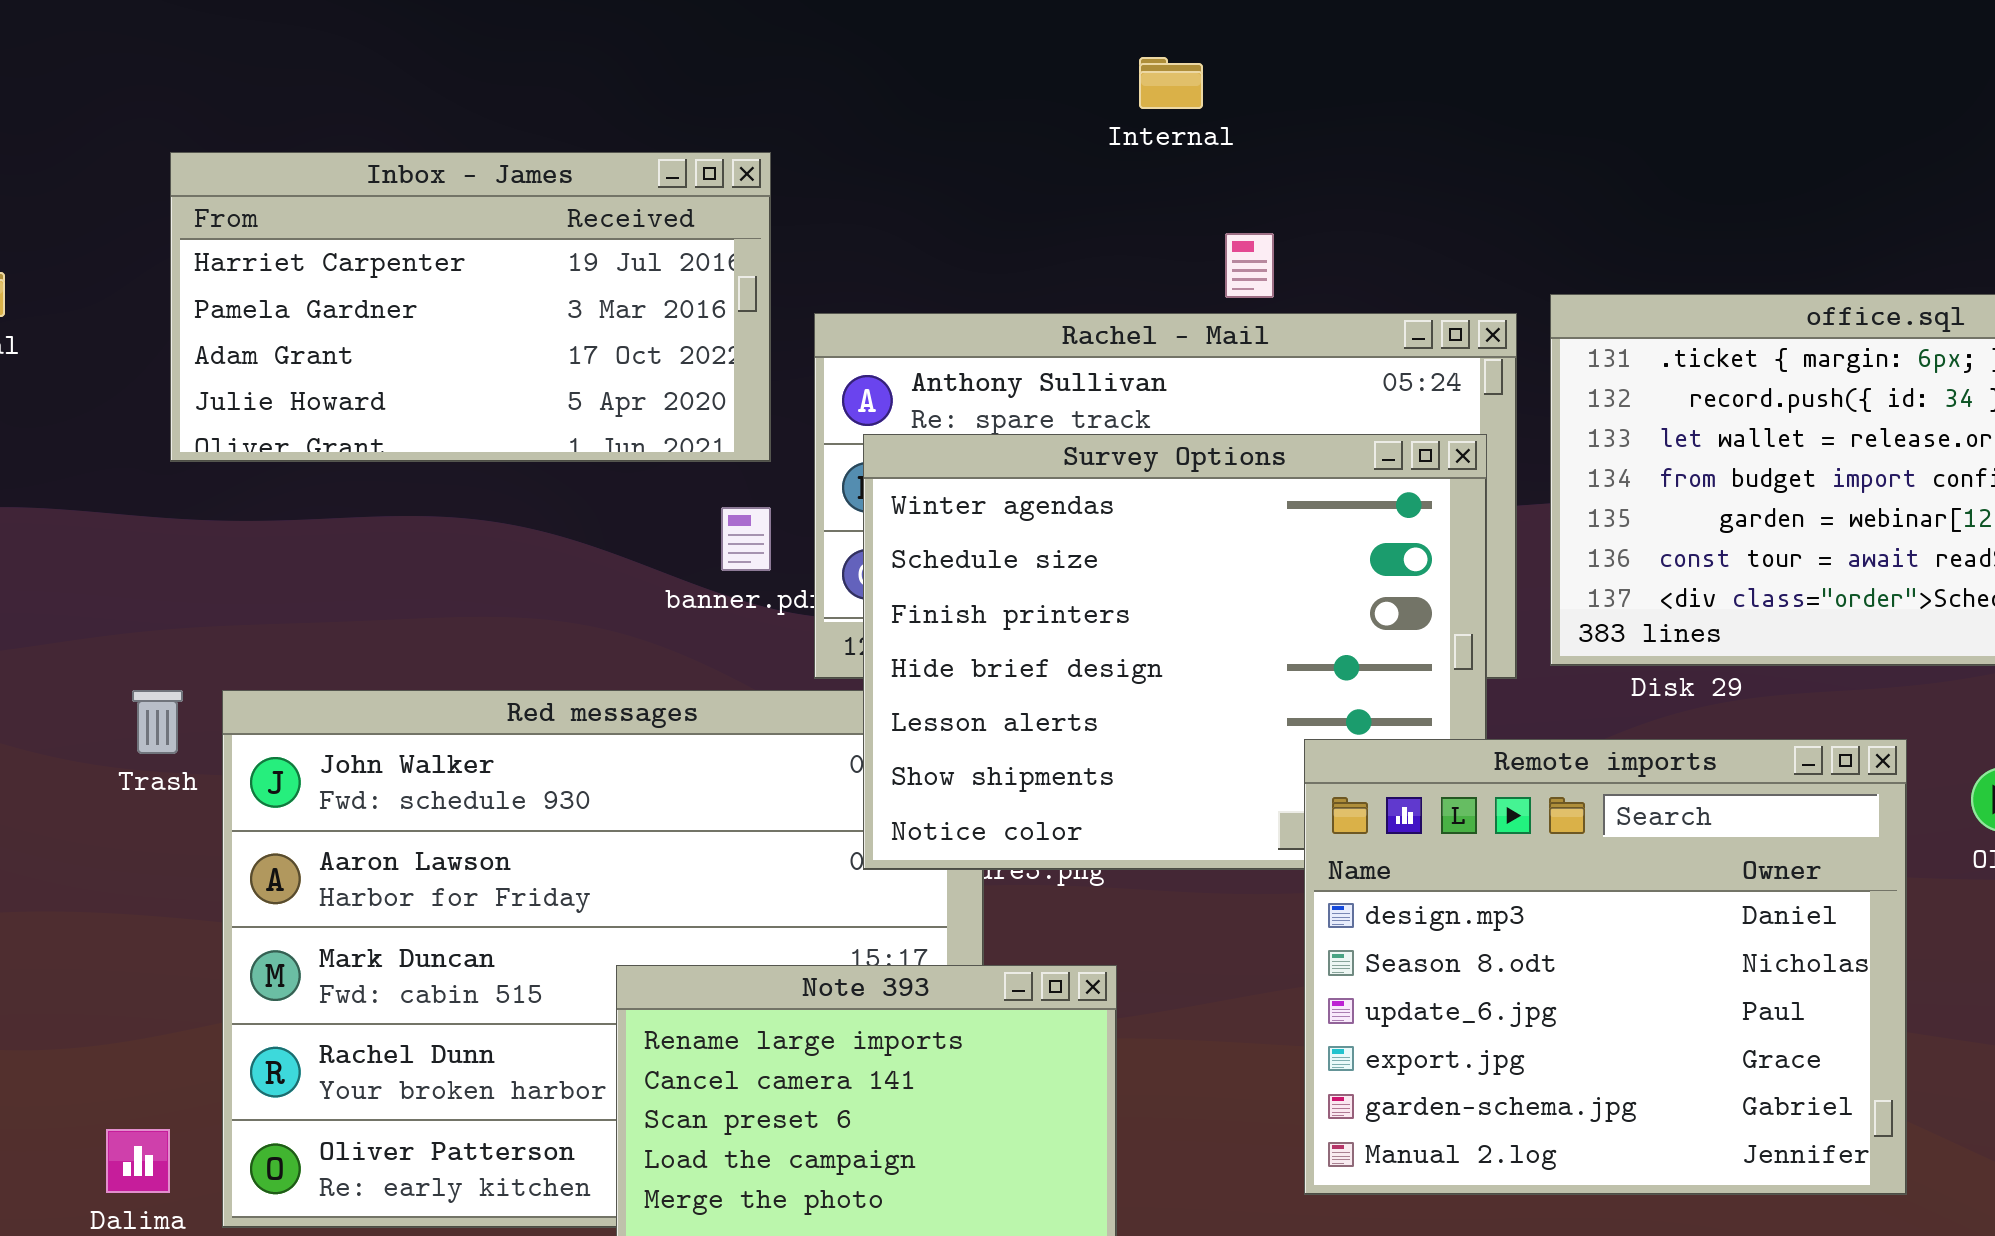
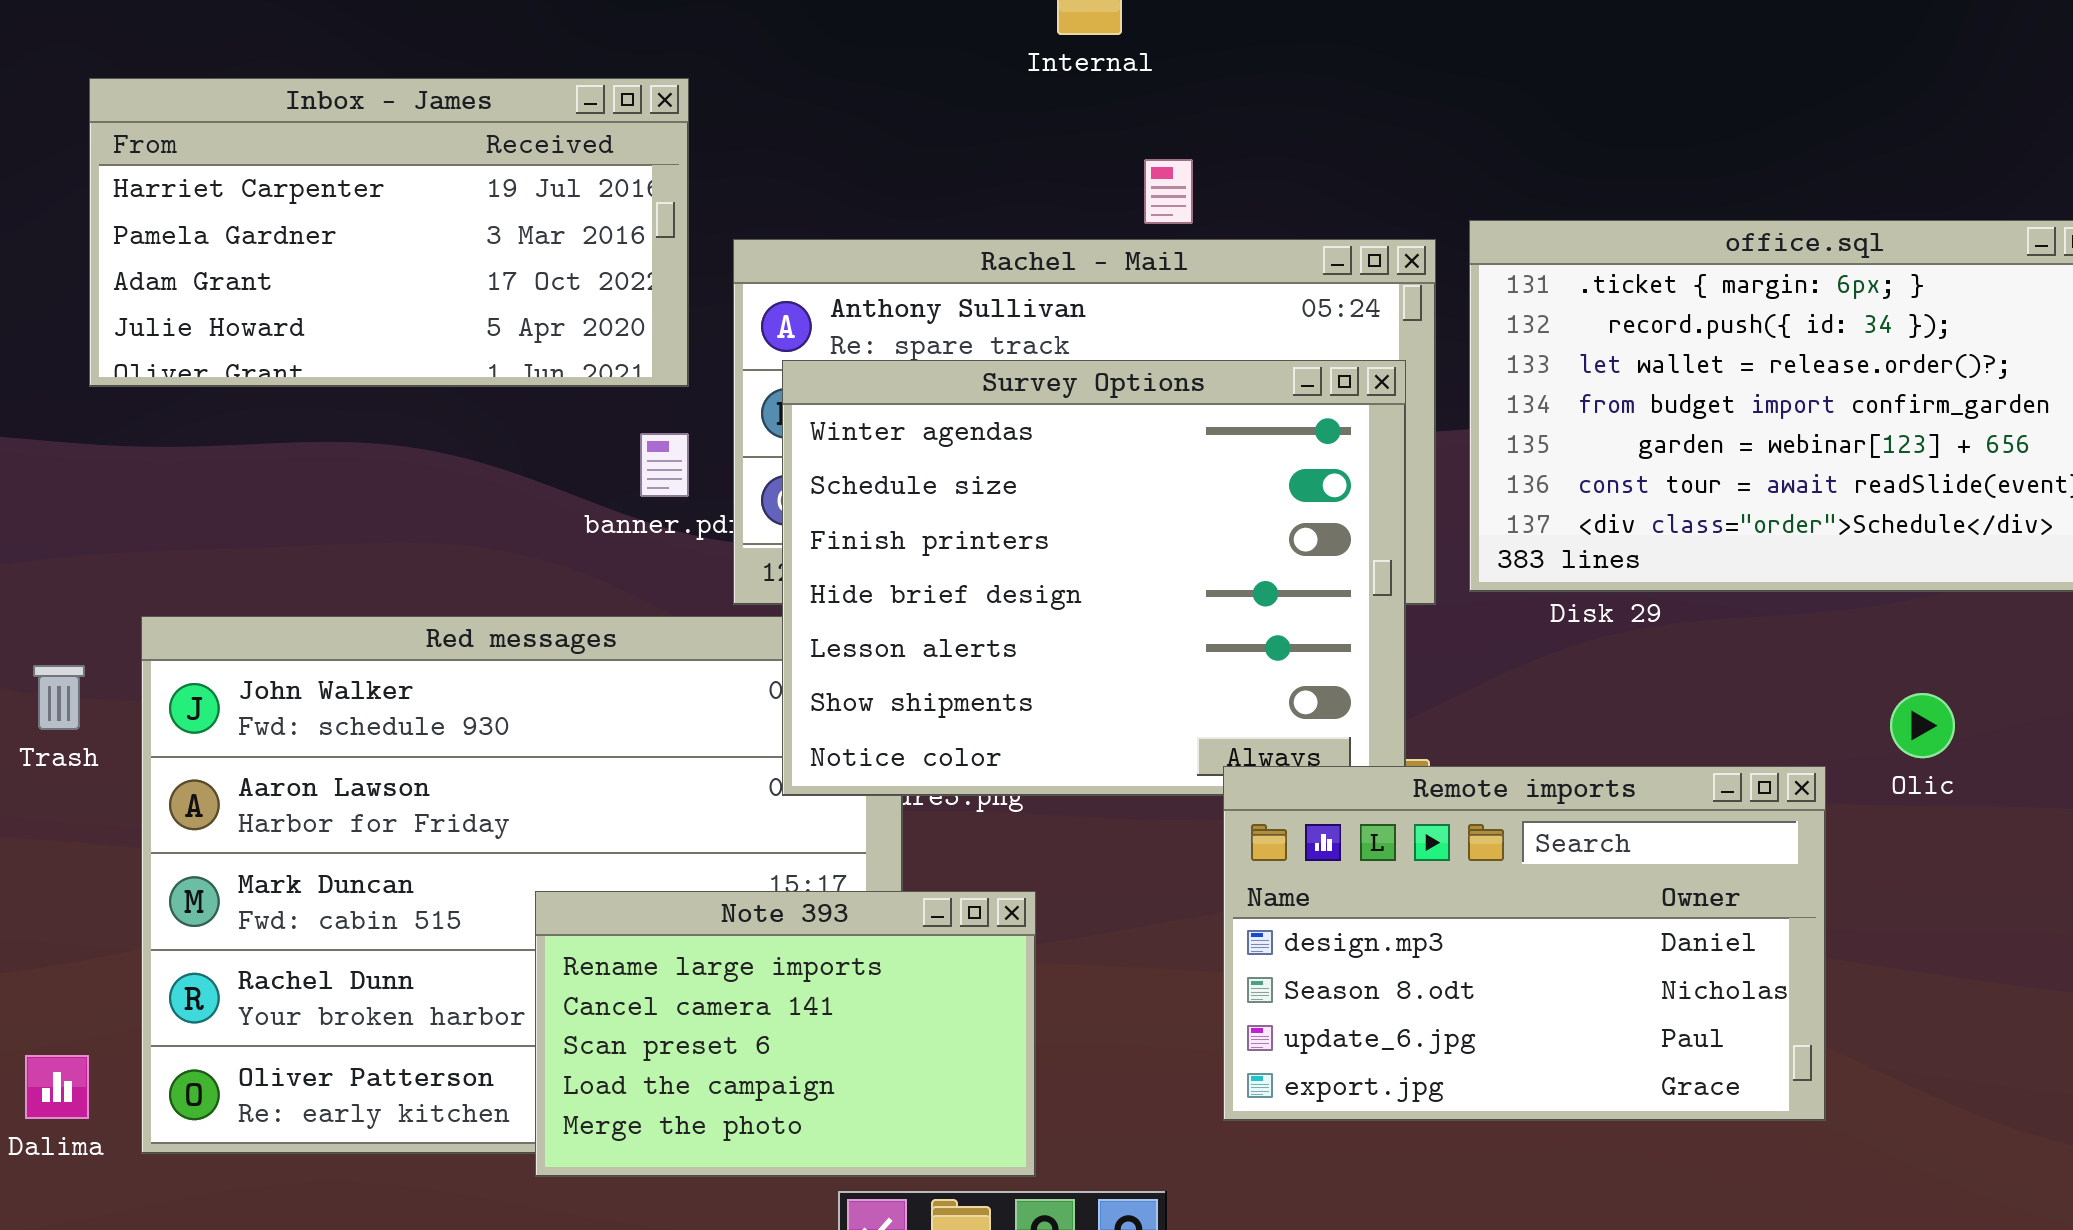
Trash: [132,690,183,754] -> [33,665,85,730], moved
Remote imports: [1304,739,1907,1195] -> [1223,766,1826,1121], resized

